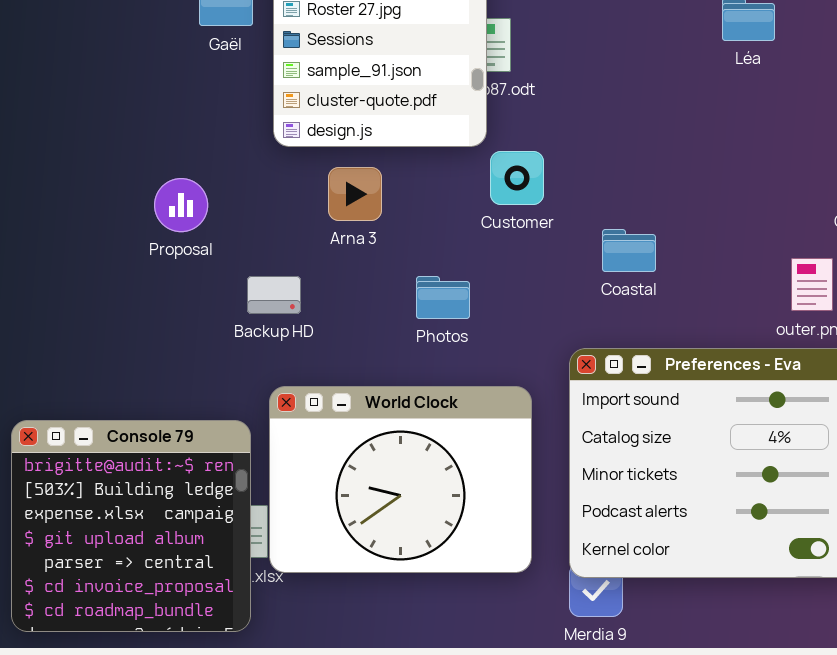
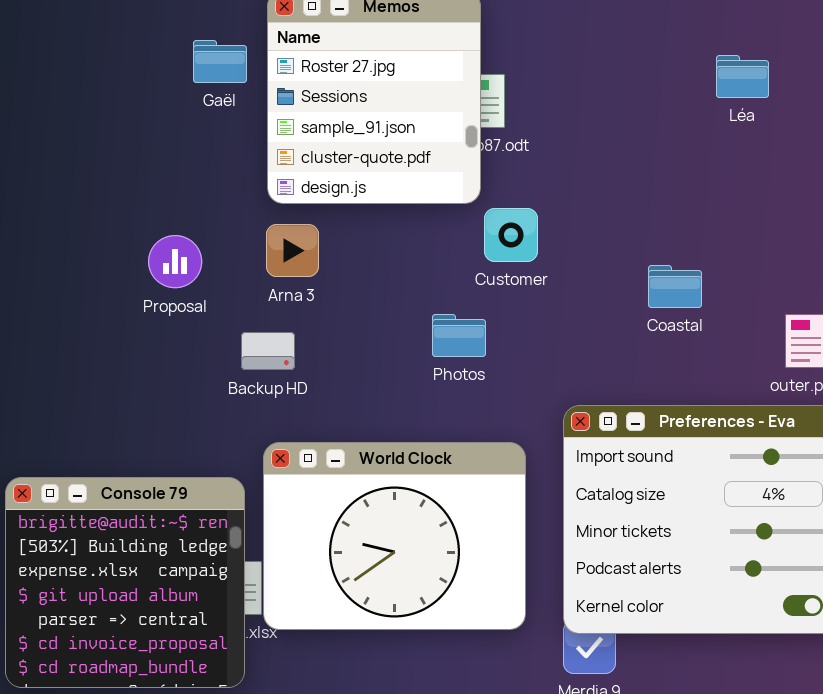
Arna 3: [328,167,382,221] -> [266,224,319,277], moved
Coastal: [602,229,656,272] -> [648,265,702,308], moved
Photos: [416,276,470,319] -> [432,314,486,357], moved

